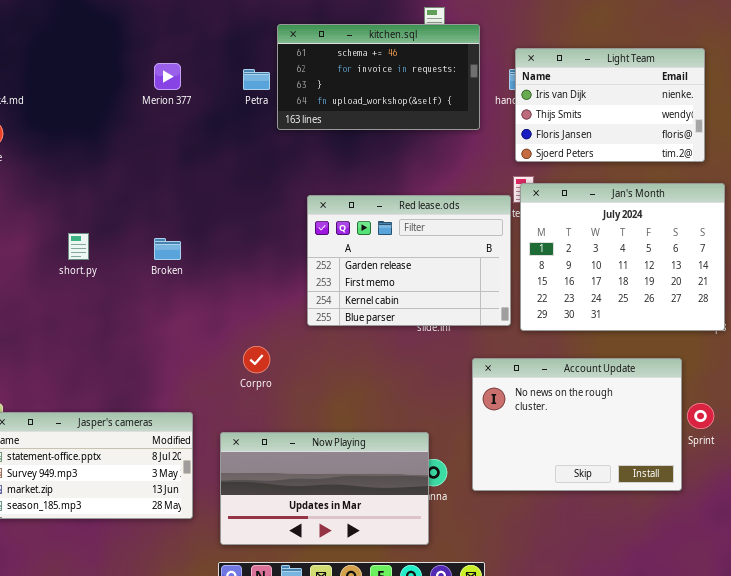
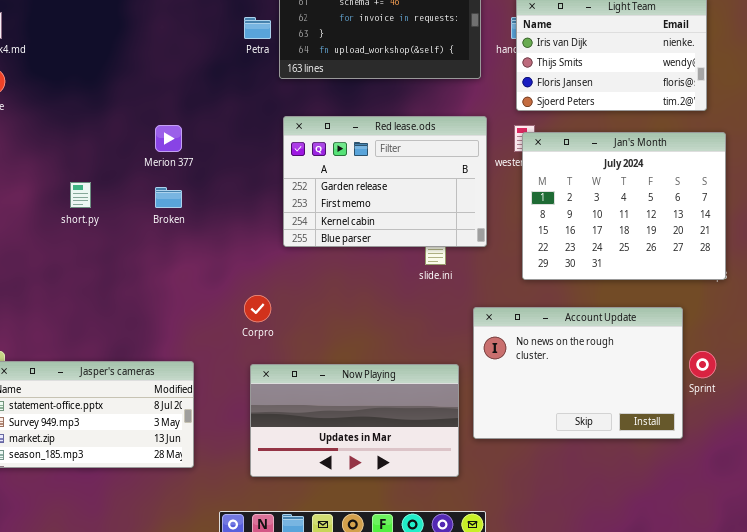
Merion 377: [154,63,181,90] -> [155,125,182,152], moved
Red lease.ods: [307,195,511,326] -> [283,116,487,247], moved
Now Playing: [220,432,429,545] -> [250,364,459,477], moved

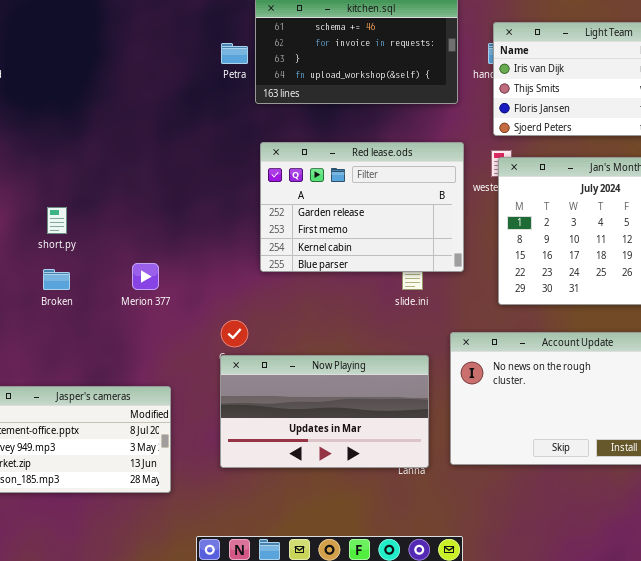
Merion 377: [155,125,182,152] -> [132,263,159,290], moved
Broken: [155,187,182,208] -> [43,269,70,290], moved
Now Playing: [250,364,459,477] -> [220,355,429,468], moved

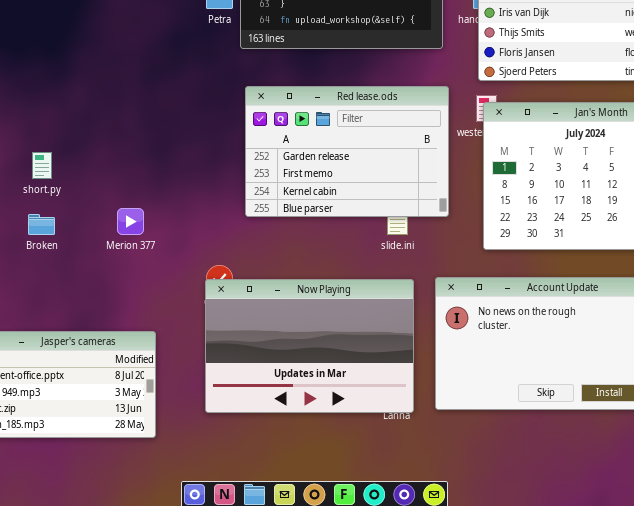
Now Playing: [220,355,429,468] -> [205,279,414,413], resized

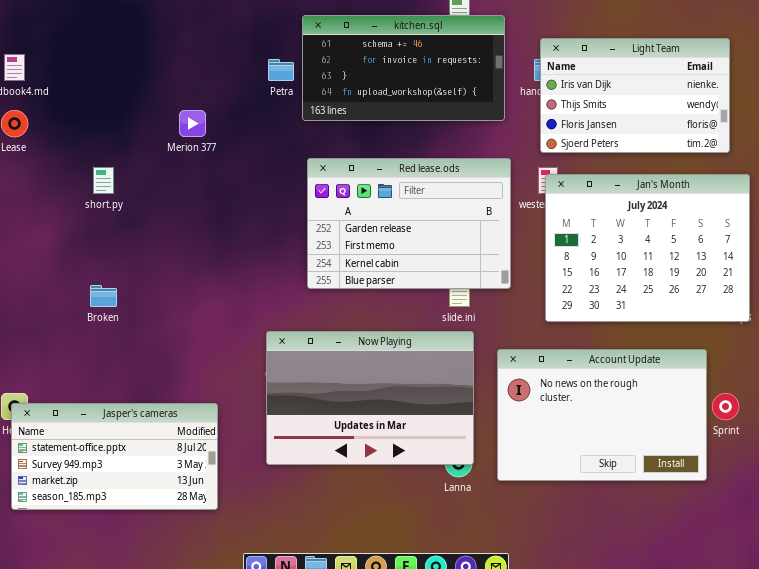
short.py: [32,152,52,179] -> [93,167,114,194], moved
Merion 377: [117,208,144,235] -> [179,110,206,137], moved
Now Playing: [205,279,414,413] -> [266,331,474,465], moved

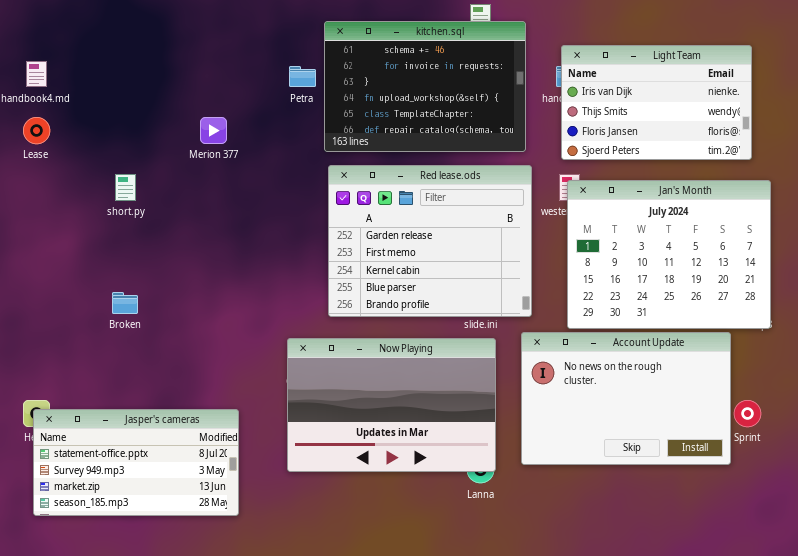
kitchen.sql: [302,15,505,121] -> [324,21,526,152], resized
Red lease.ods: [307,158,511,289] -> [328,165,532,317], resized
Account Update: [497,349,707,481] -> [521,332,731,465], moved

